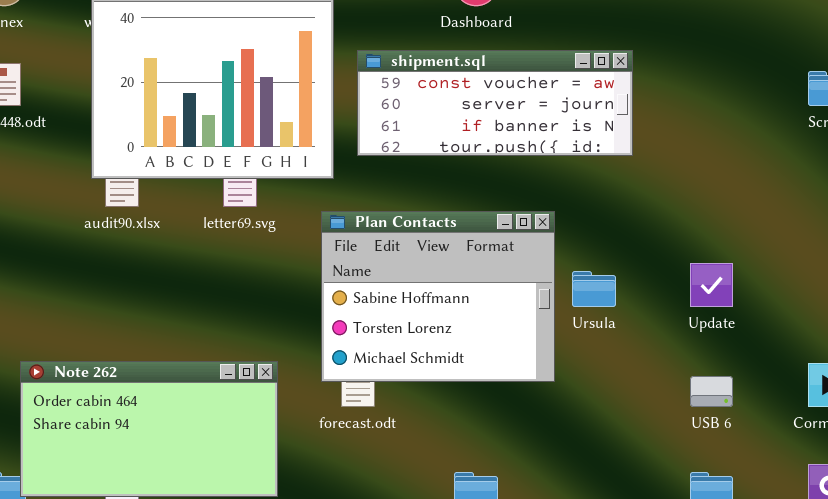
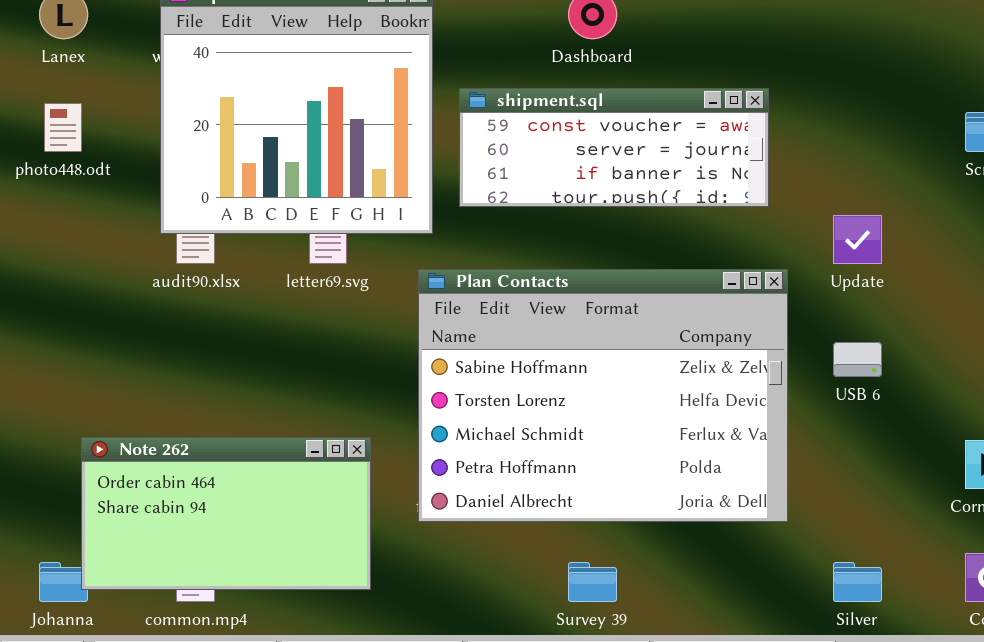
Plan Contacts: [321,211,555,382] -> [418,269,788,522], resized
Update: [690,263,733,307] -> [833,215,882,264], moved
USB 6: [690,376,733,407] -> [833,342,882,377], moved

